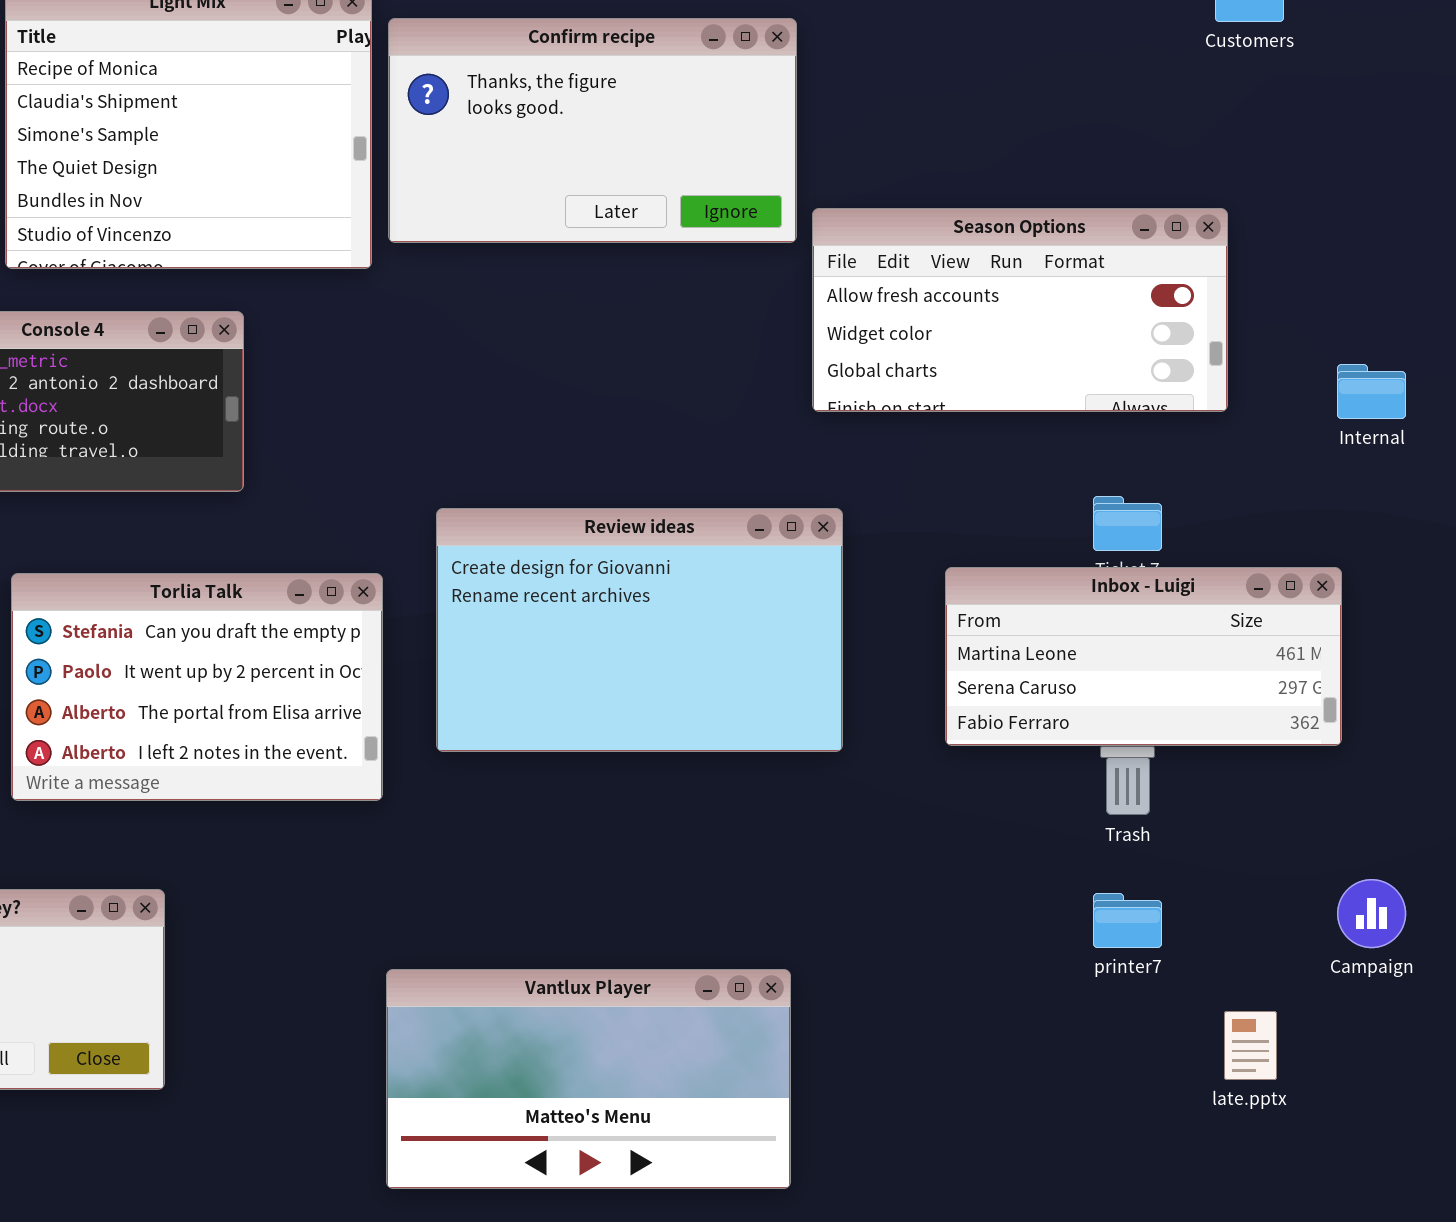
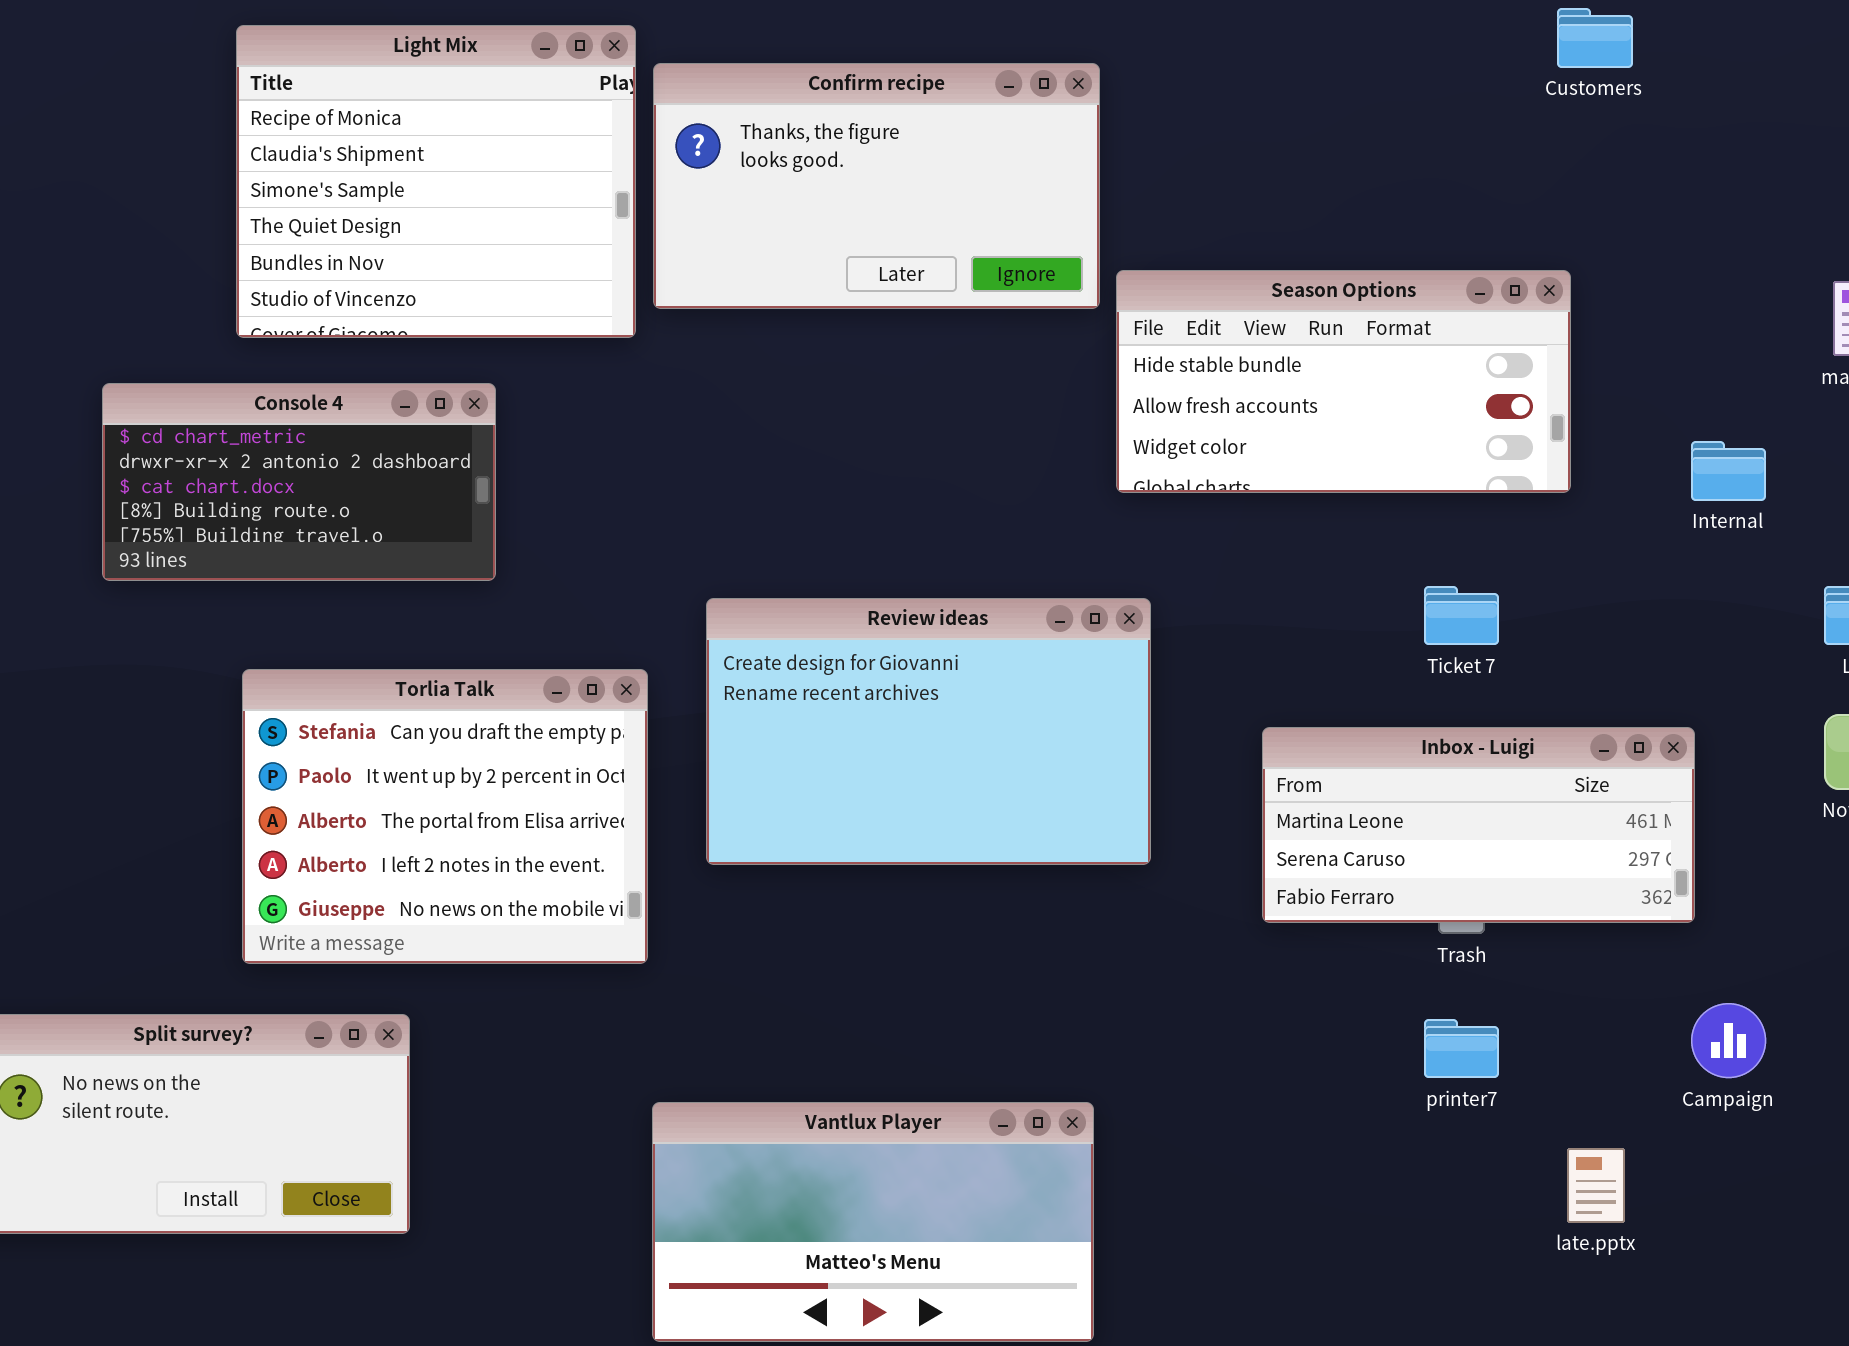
Season Options: [812,208,1228,412] -> [1116,270,1571,493], scrolled up 1 row
Inbox - Luigi: [945,567,1342,746] -> [1262,727,1695,923], moved
Torlia Talk: [11,573,383,801] -> [242,669,648,964], resized

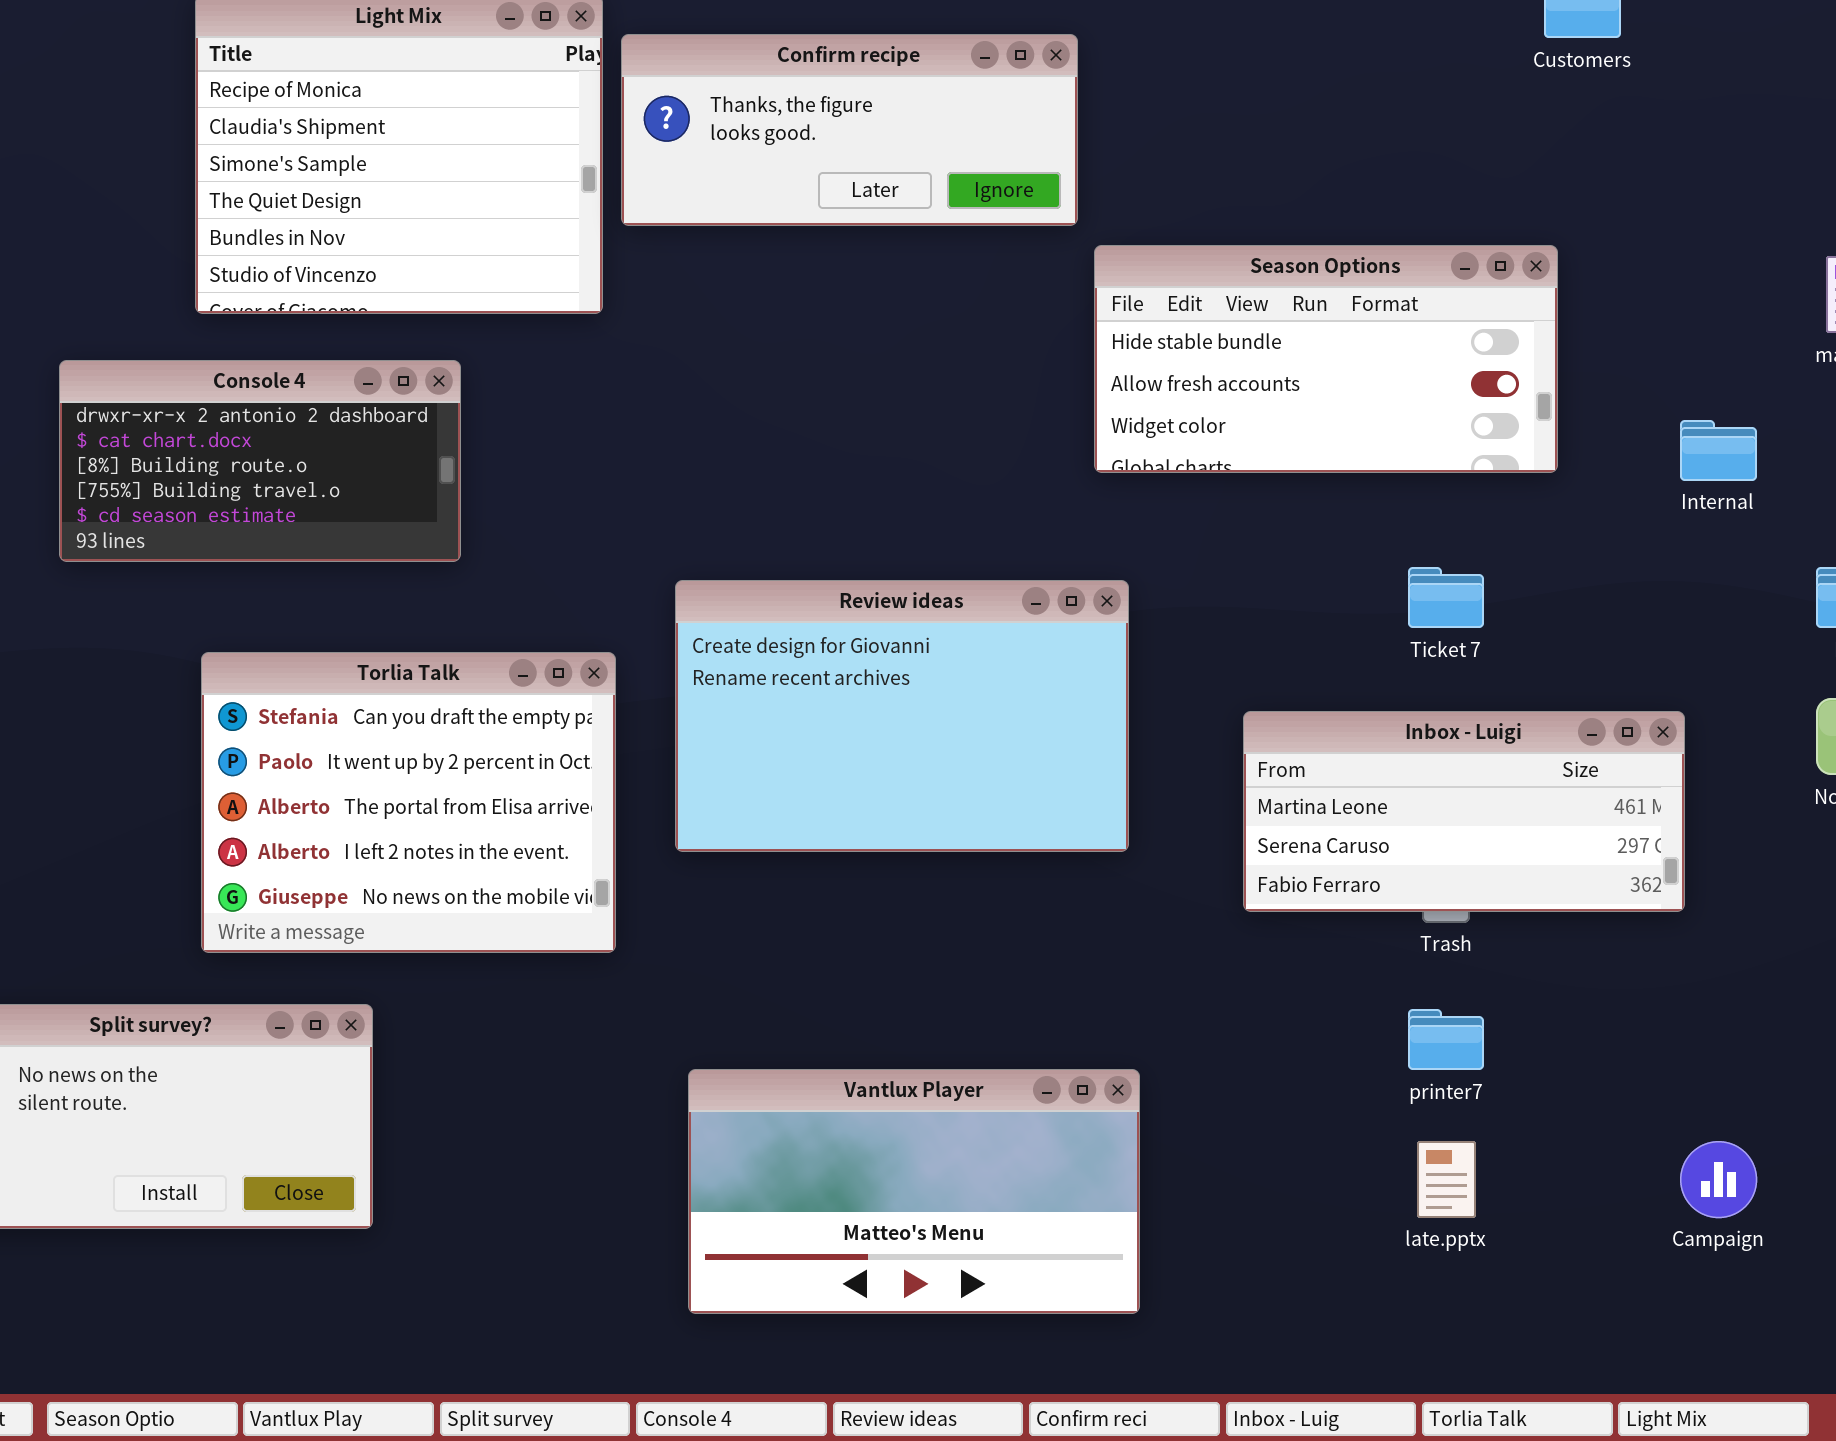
Confirm recipe: [653,63,1100,309] -> [621,34,1078,226], resized
Console 4: [102,383,496,581] -> [59,360,461,562], scrolled down 1 row
Campaign: [1691,1003,1766,1078] -> [1680,1141,1757,1218], moved
Vantlux Player: [652,1102,1094,1342] -> [688,1069,1140,1314], moved
late.pptx: [1567,1148,1625,1223] -> [1417,1141,1476,1218], moved

